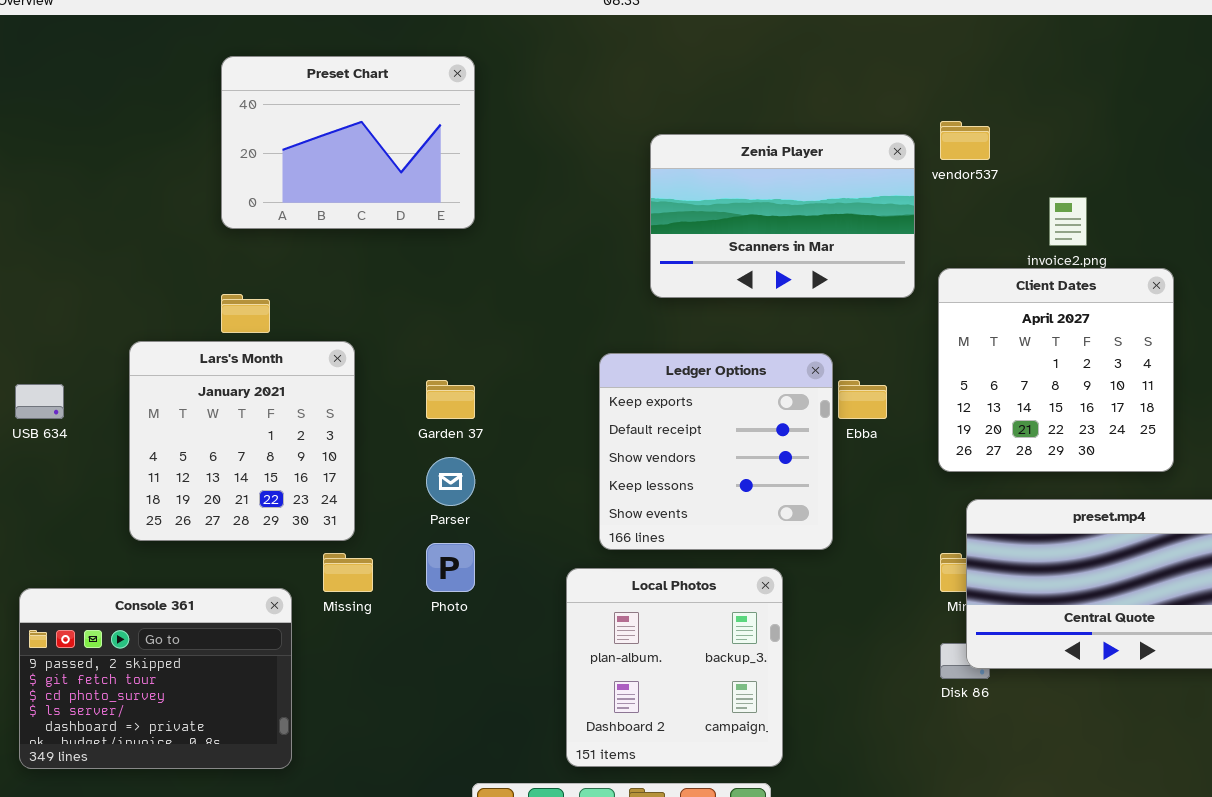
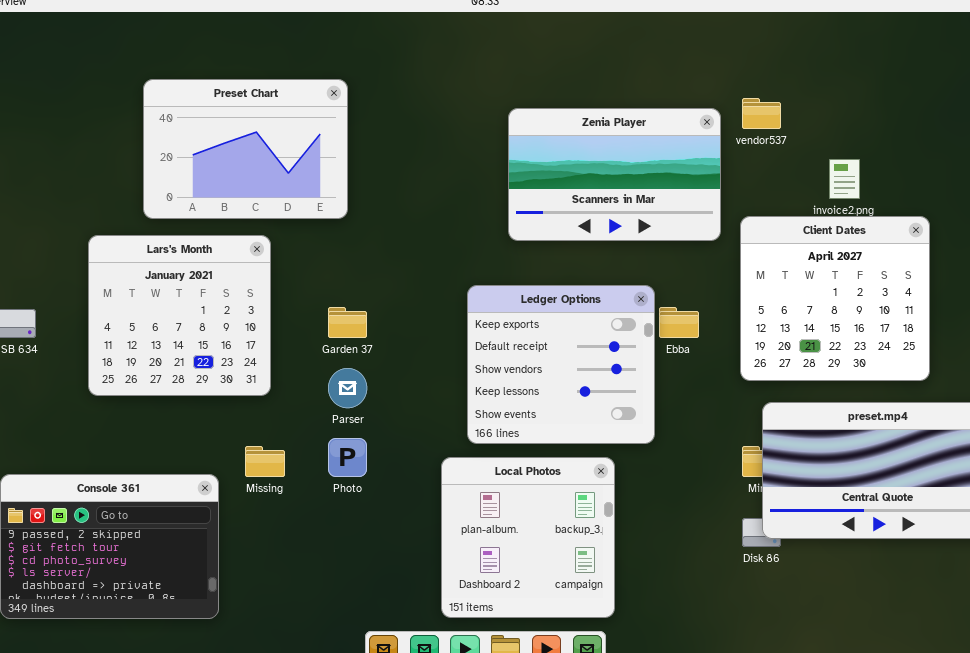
Preset Chart: [221,56,475,229] -> [143,79,348,219], moved
Lars's Month: [129,341,355,541] -> [88,235,271,396], moved

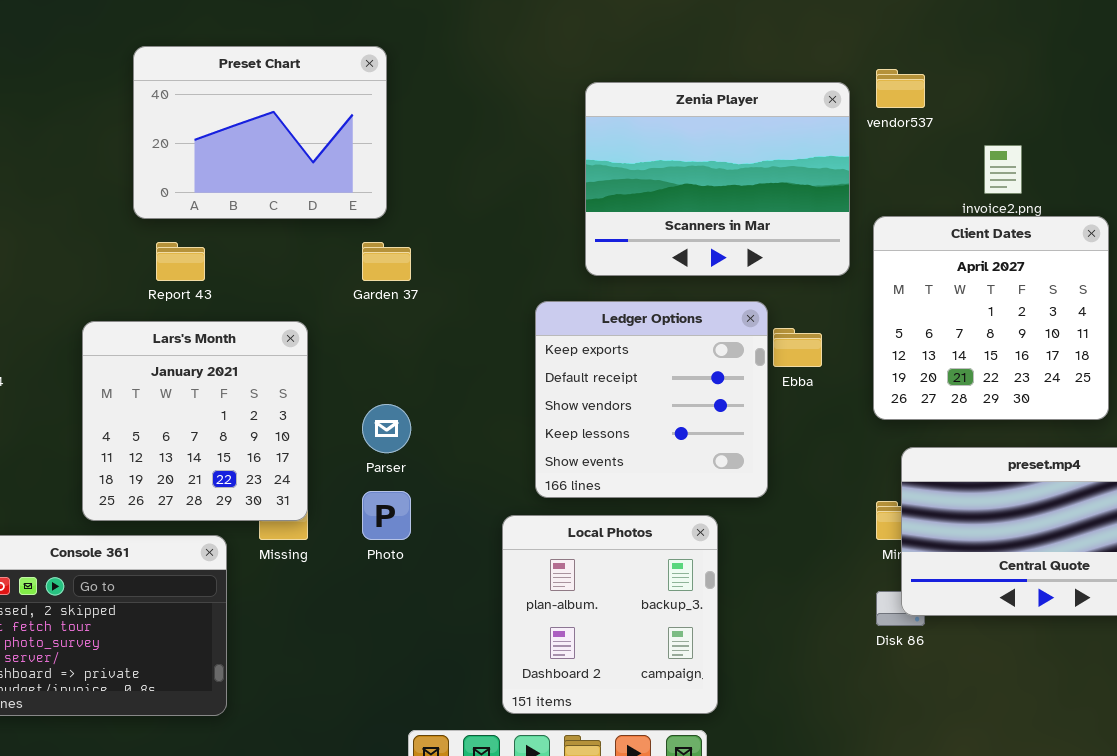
Zenia Player: [508,108,721,241] -> [585,82,850,276], resized
Lars's Month: [88,235,271,396] -> [82,321,308,521], moved
Garden 37: [328,307,367,338] -> [362,242,411,281], moved

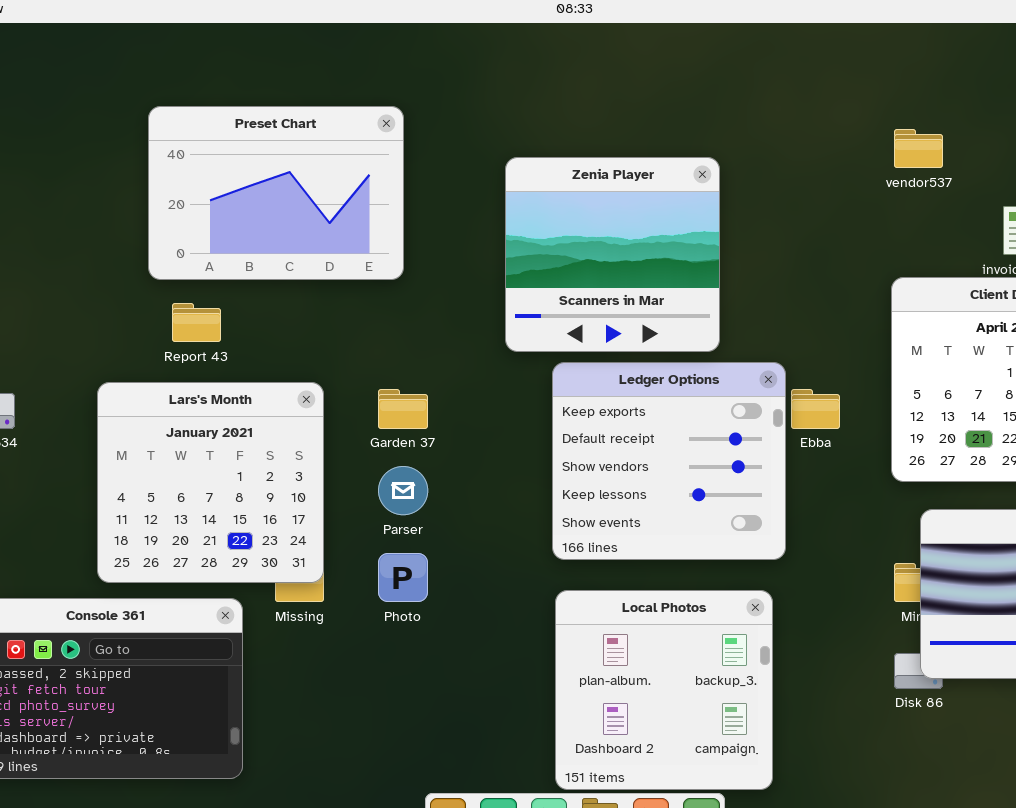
Zenia Player: [585,82,850,276] -> [505,157,720,352], moved, resized
Garden 37: [362,242,411,281] -> [378,389,428,429], moved
Local Photos: [502,515,718,714] -> [555,590,773,790], moved

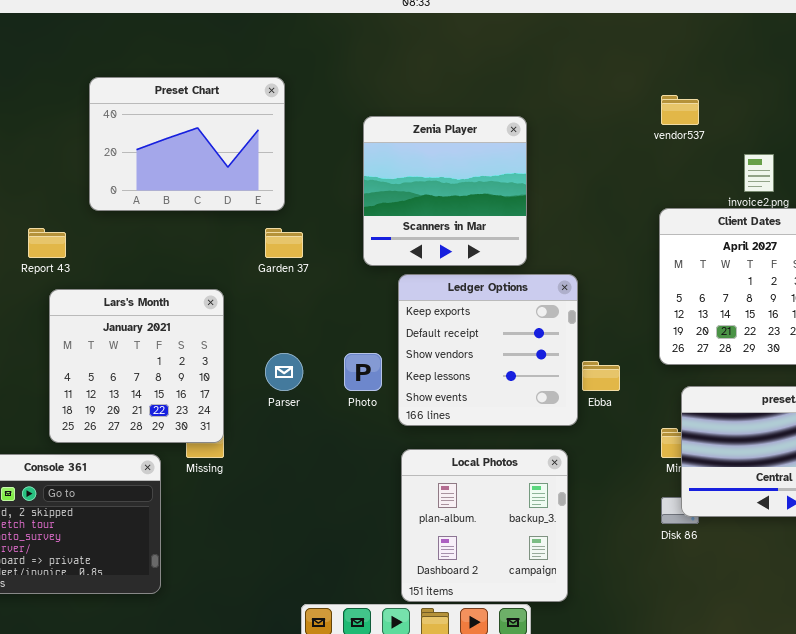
Report 43: [172,303,221,342] -> [28,228,66,258], moved
Garden 37: [378,389,428,429] -> [265,228,303,258], moved
Ebba: [791,389,840,429] -> [582,361,620,391], moved
Photo: [378,553,428,602] -> [344,353,382,391], moved

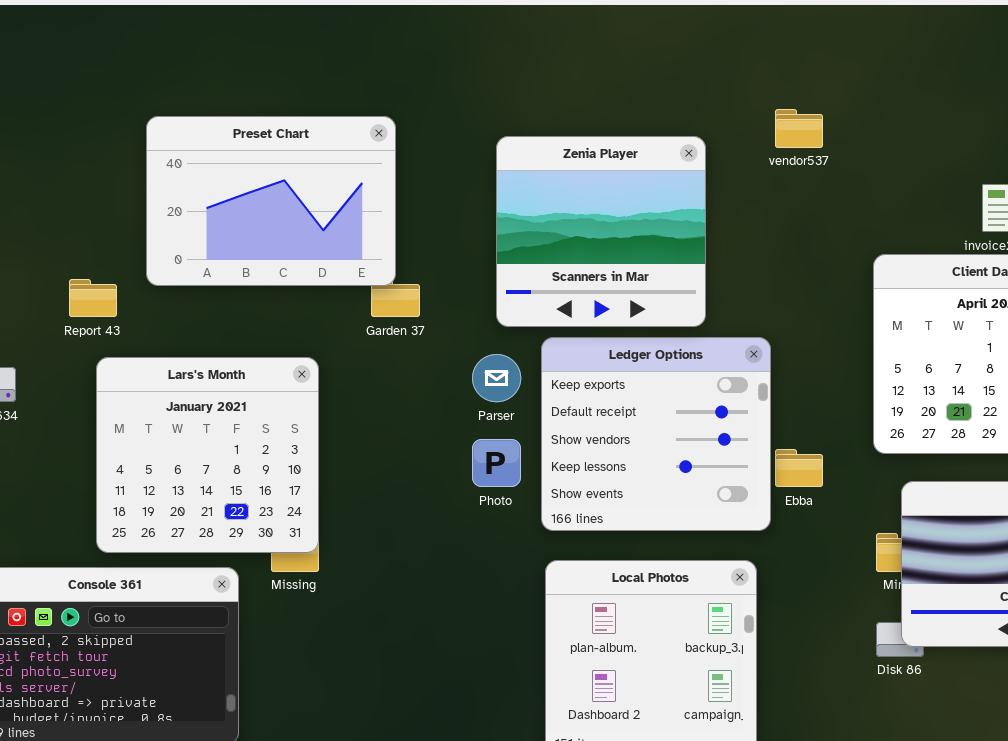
Preset Chart: [89,77,285,211] -> [146,116,396,286], moved
vendor537: [661,95,699,125] -> [775,109,823,148], moved
Parser: [265,353,303,391] -> [472,354,521,402], moved

